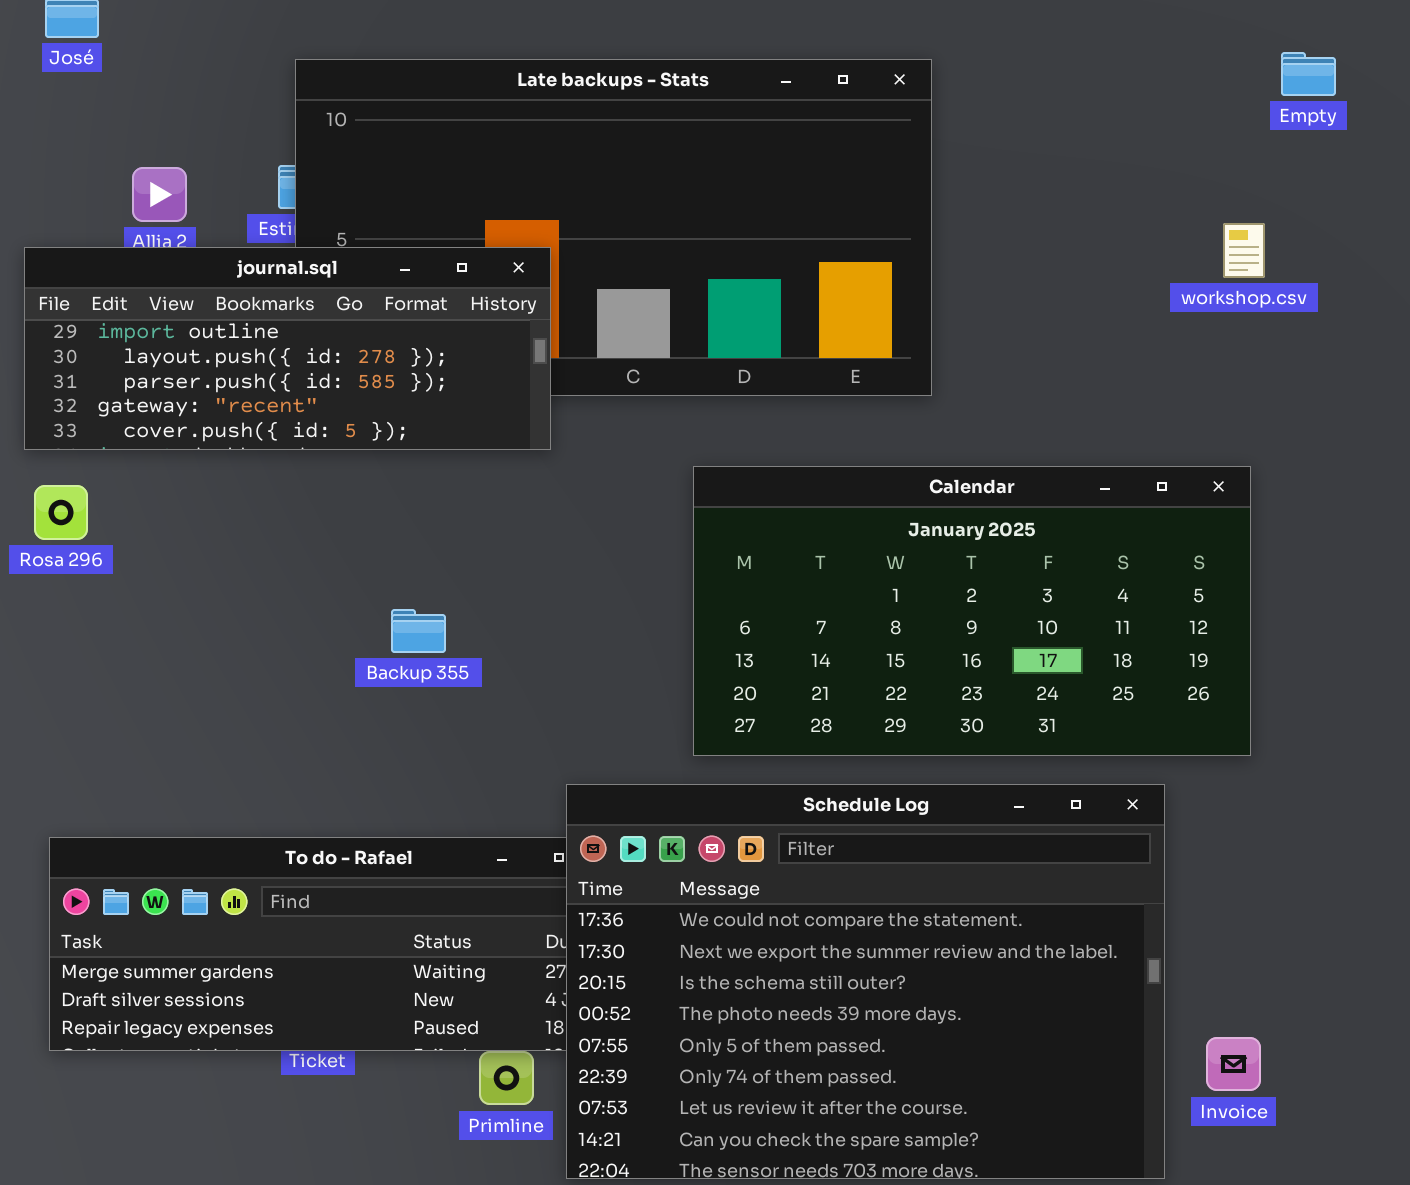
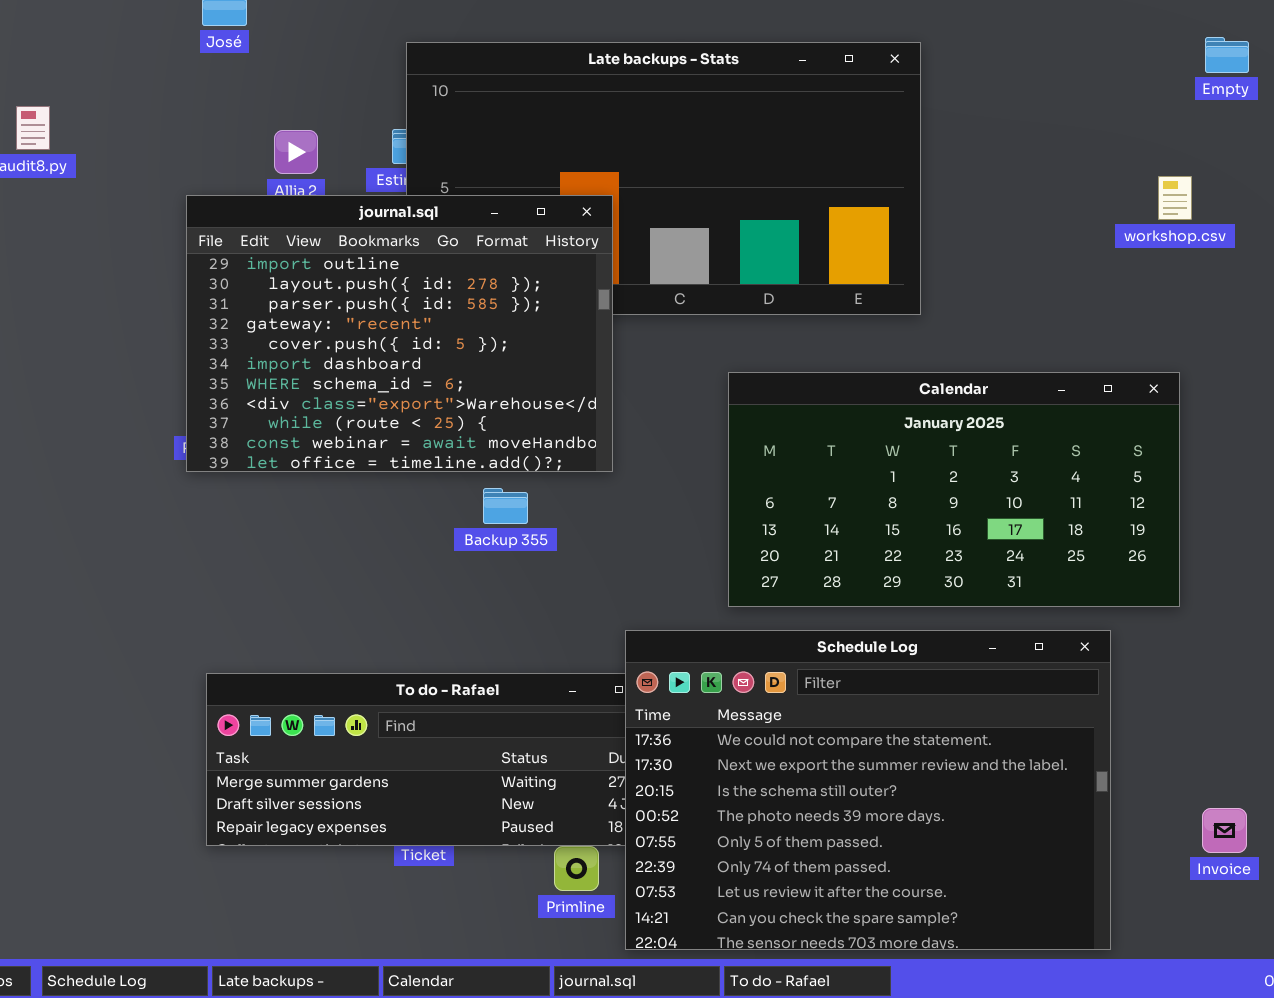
journal.sql: [24,247,551,450] -> [186,195,613,472], resized
Invoice: [1206,1037,1261,1091] -> [1202,808,1247,853], moved

